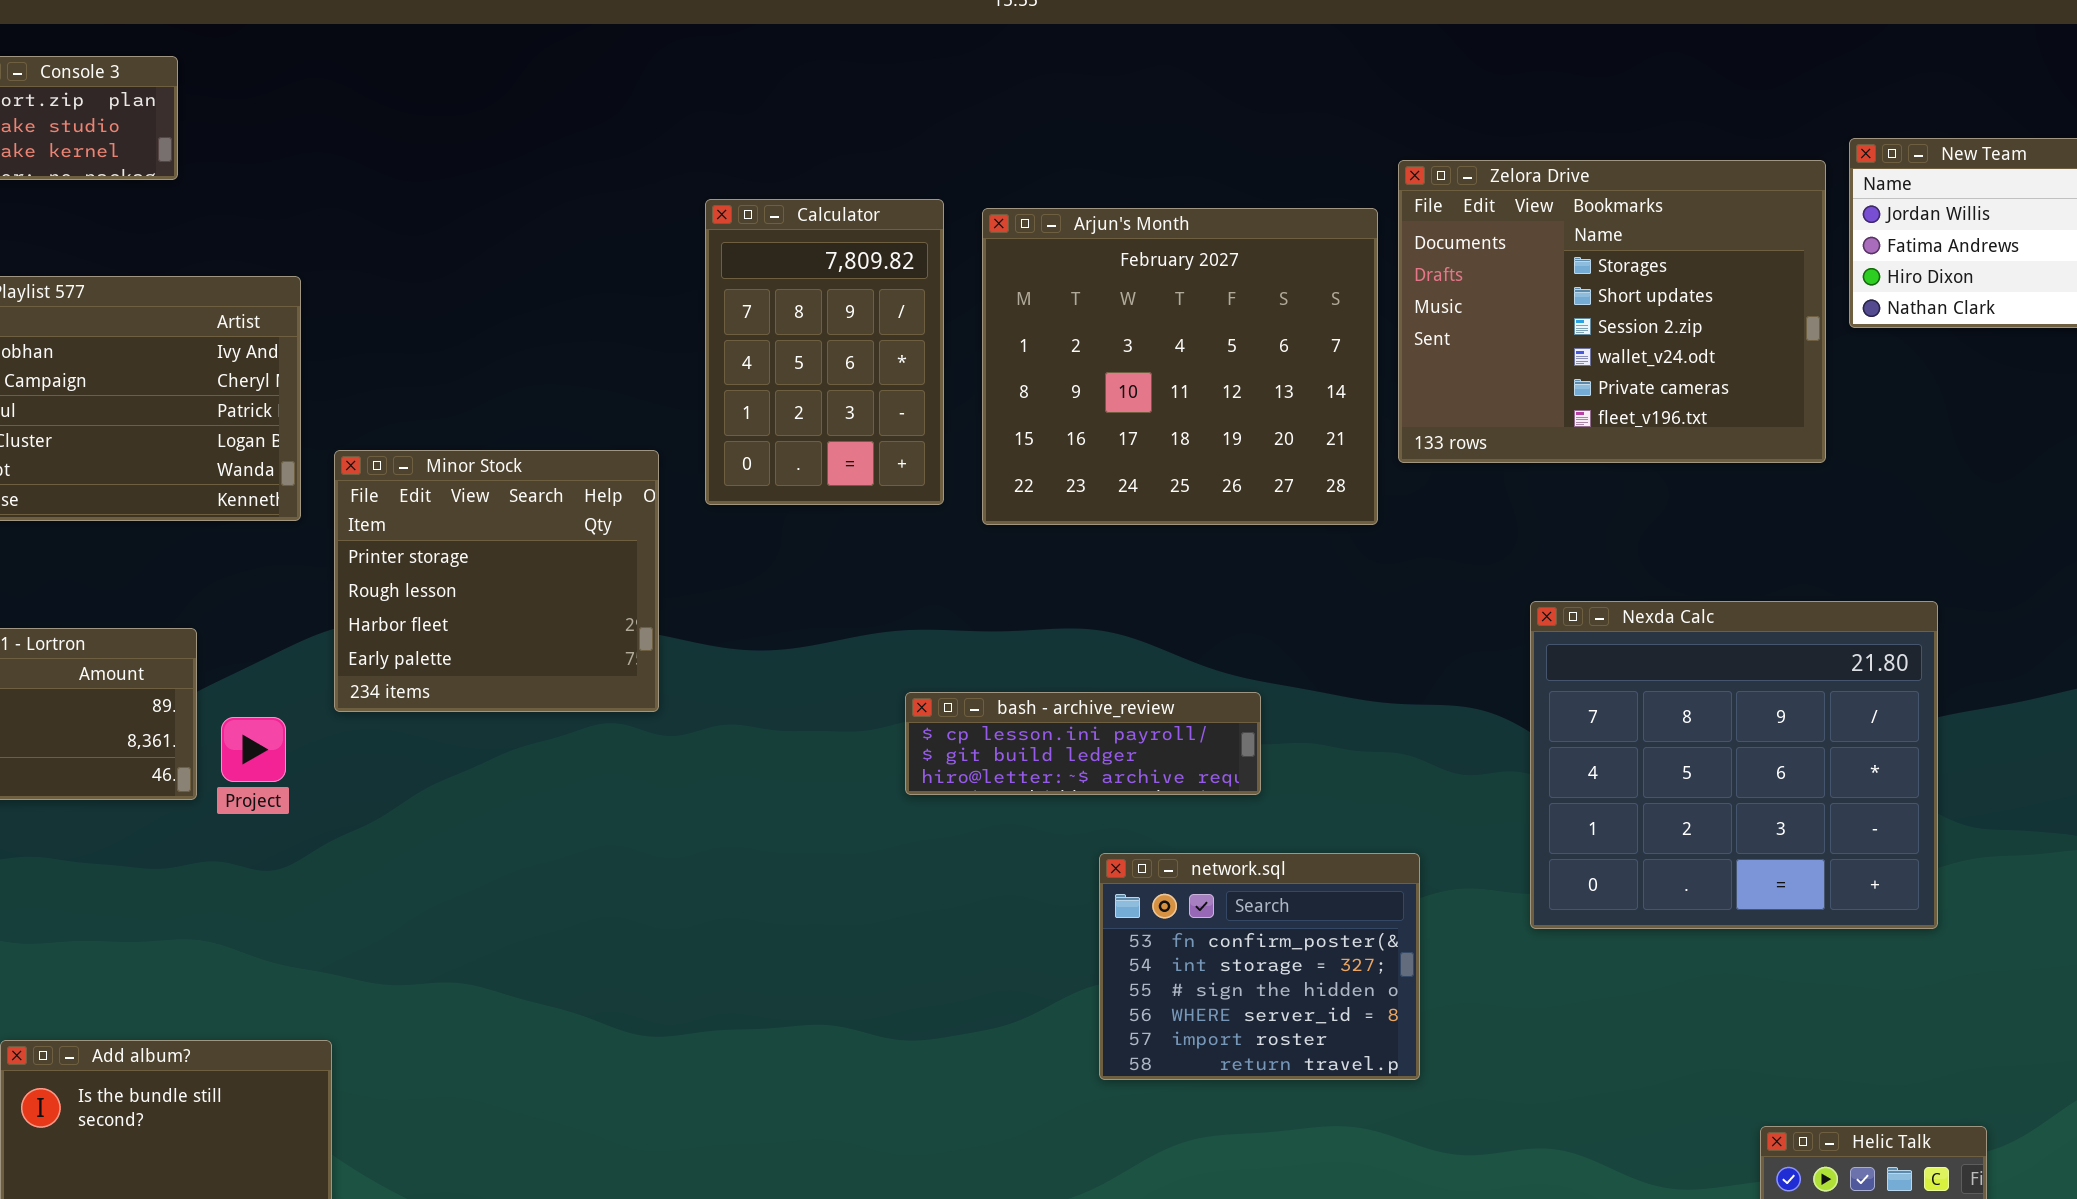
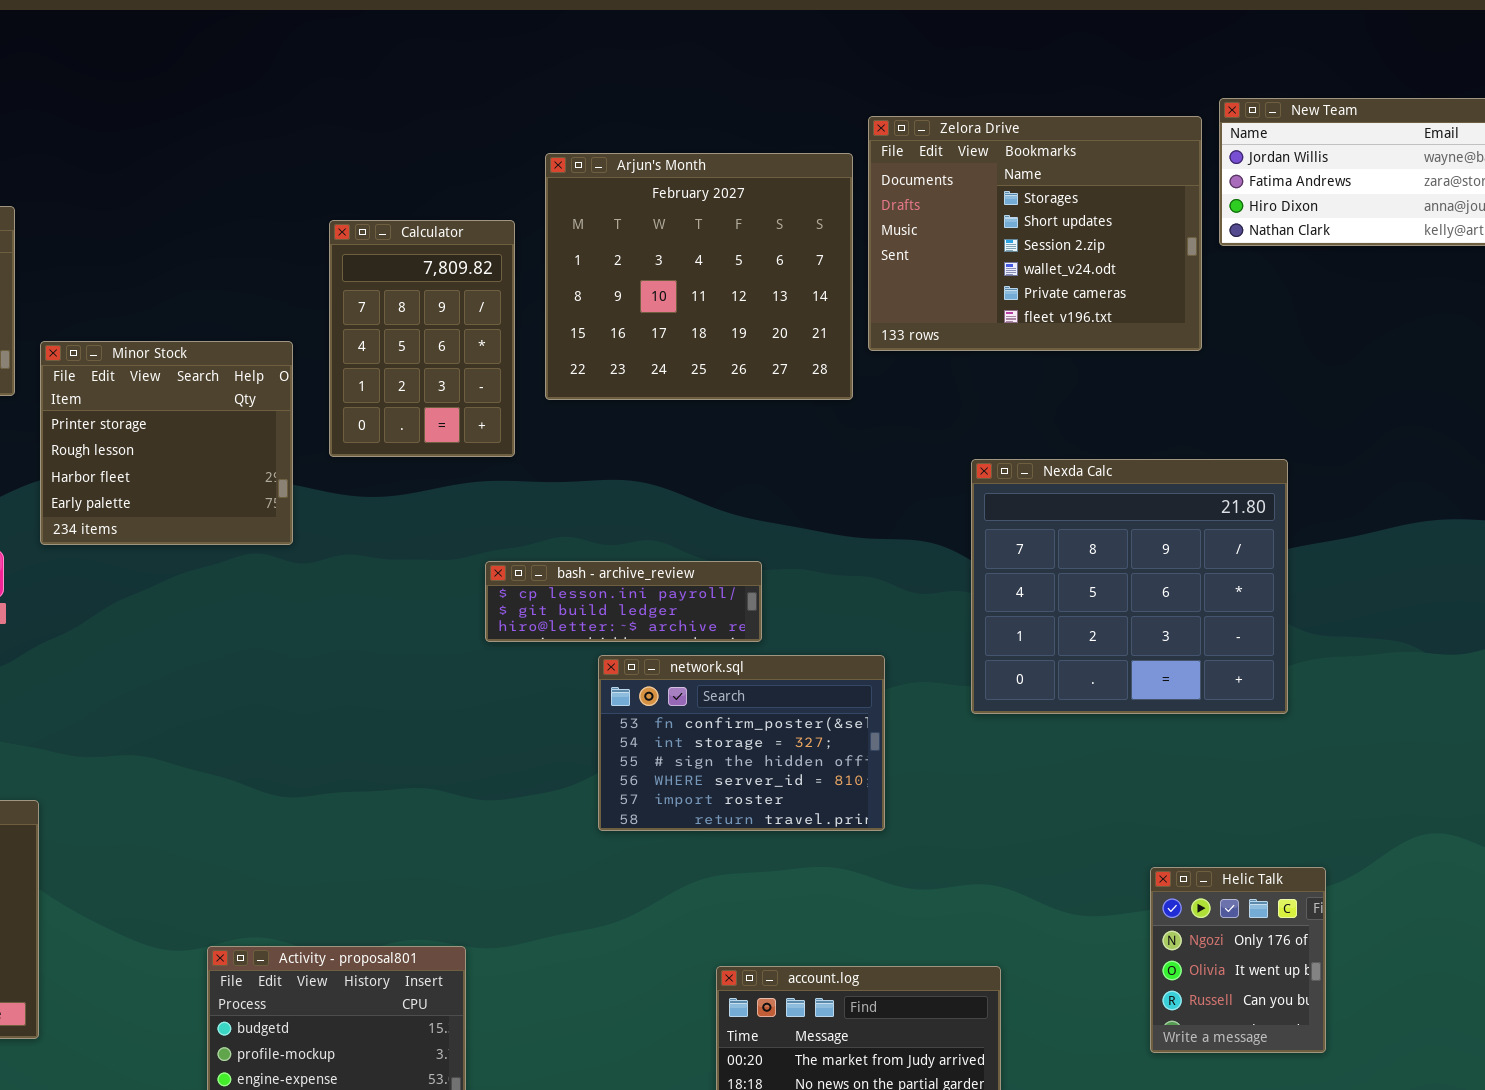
Calculator: [705,199,944,505] -> [329,220,515,457], moved
bash - archive_review: [905,692,1261,795] -> [485,561,762,642], moved
network.sql: [1099,853,1420,1080] -> [598,655,885,831], resized

